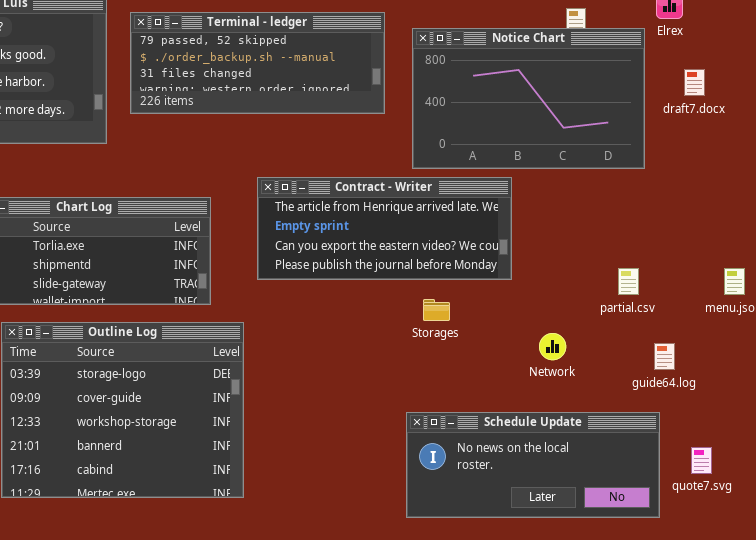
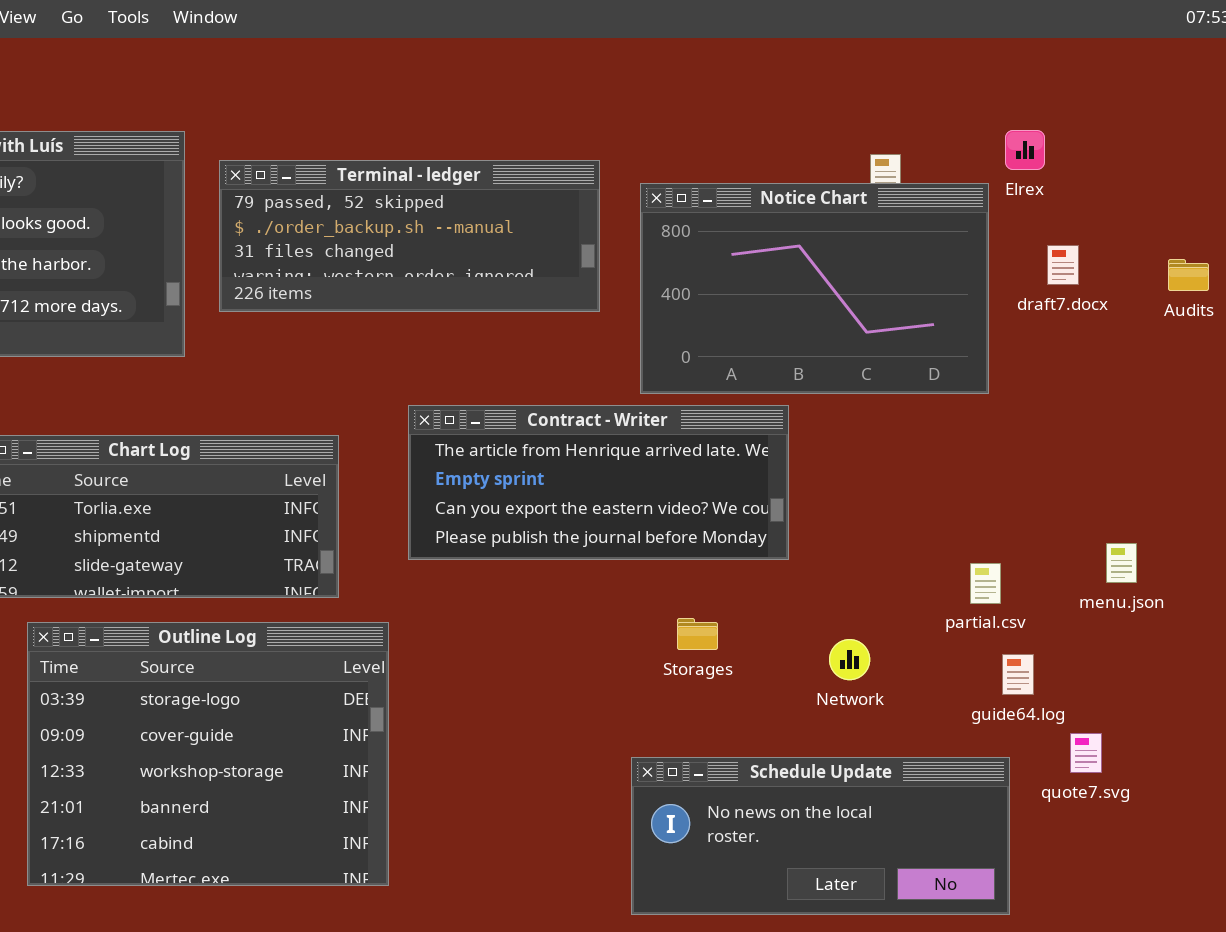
partial.csv: [618,268,639,295] -> [970,563,1001,604], moved
Storages: [423,299,450,321] -> [677,618,718,650], moved
quote7.svg: [691,447,712,474] -> [1070,733,1102,773], moved

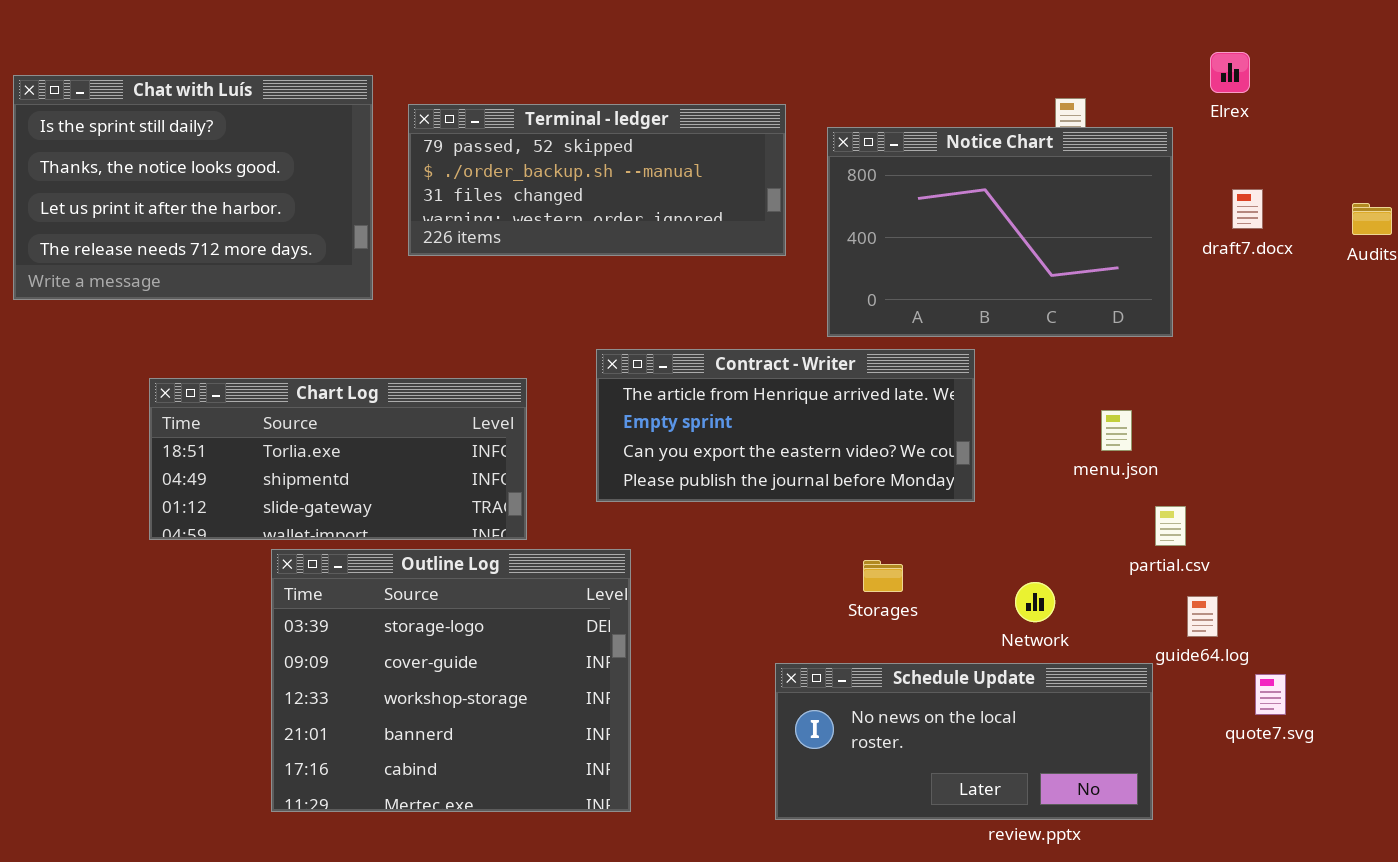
Elrex: [1005,130,1045,170] -> [1210,52,1250,93], moved
menu.json: [1106,543,1137,583] -> [1101,410,1132,451], moved
Outline Log: [27,622,389,886] -> [271,549,631,812], moved
Schedule Update: [631,757,1010,915] -> [775,663,1153,820], moved

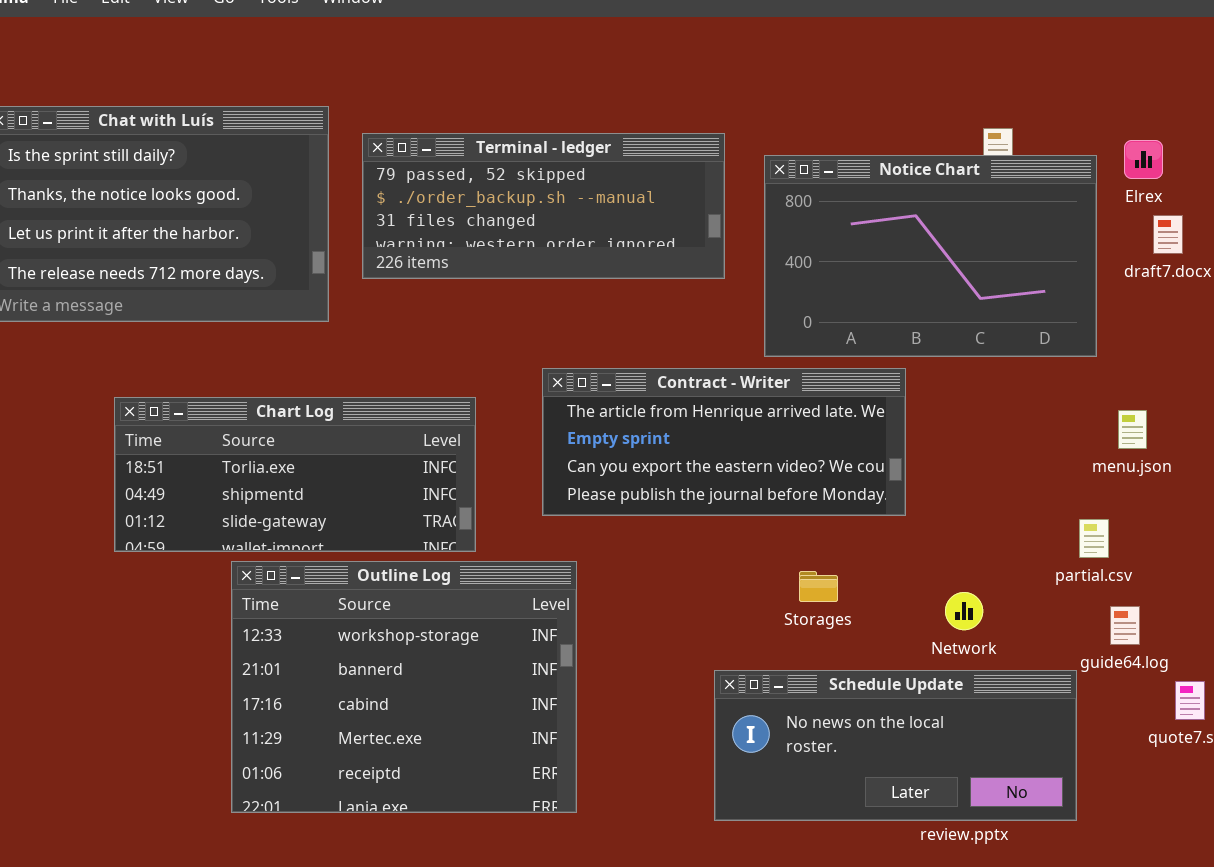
Elrex: [1210,52,1250,93] -> [1124,140,1163,179], moved
menu.json: [1101,410,1132,451] -> [1118,410,1147,449], moved
Outline Log: [271,549,631,812] -> [231,561,577,813], scrolled down 2 rows

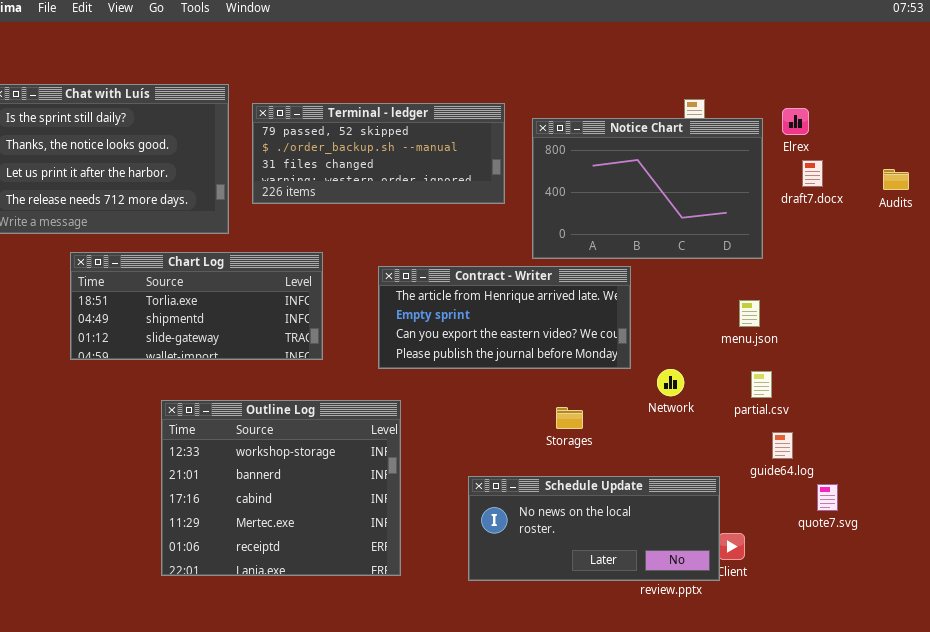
Chart Log: [114,397,476,552] -> [70,252,323,360], moved
menu.json: [1118,410,1147,449] -> [739,300,760,327], moved
Network: [945,592,983,630] -> [657,369,684,396], moved
Schedule Update: [714,670,1077,821] -> [468,476,720,581], moved

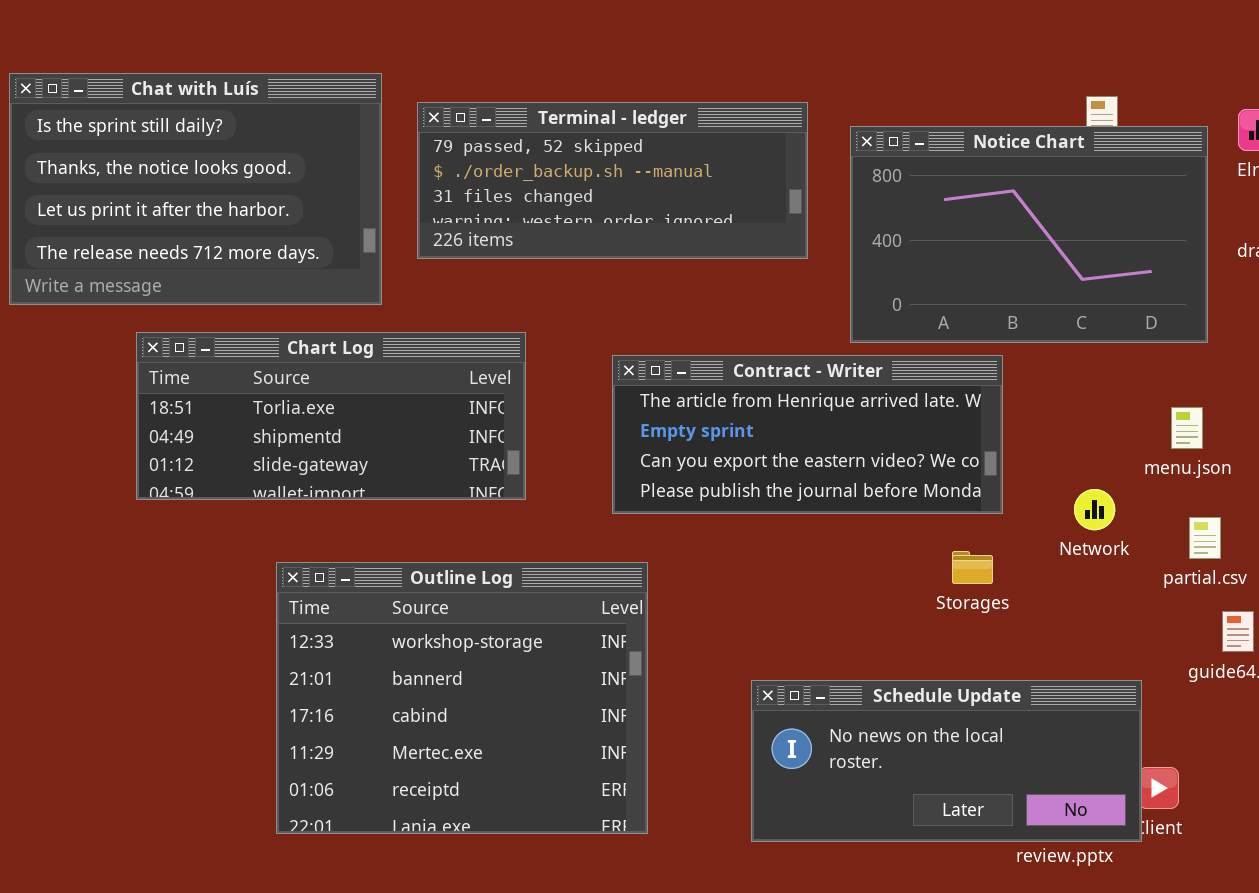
Network: [657,369,684,396] -> [1074,489,1115,530], moved
Storages: [556,407,583,429] -> [952,551,993,584], moved

